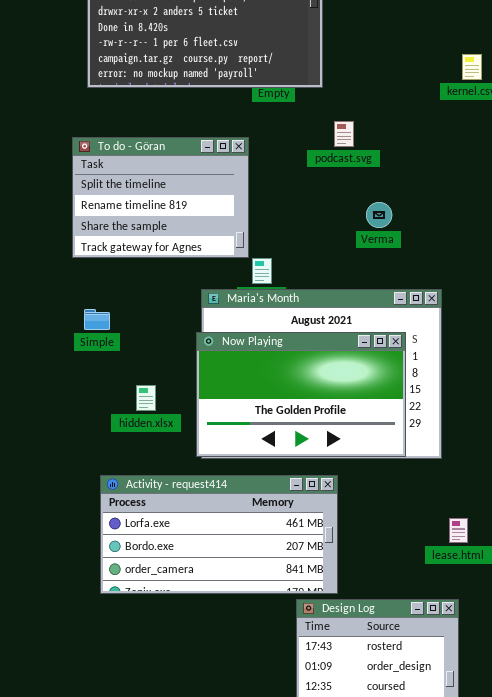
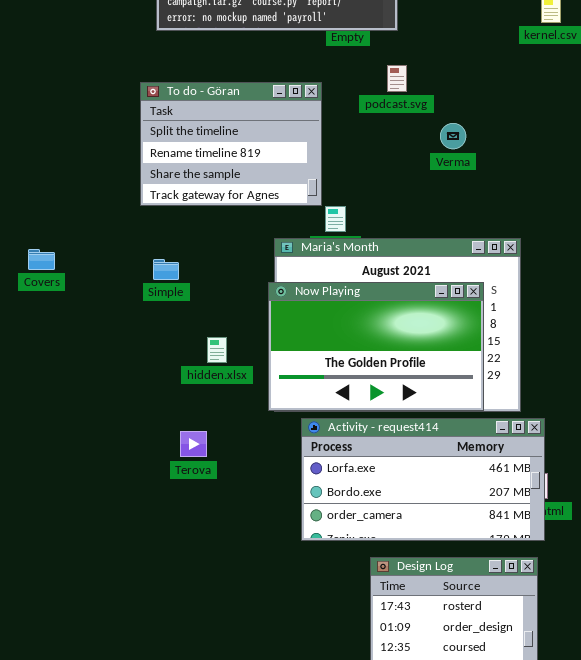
podcast.svg: [334,121,354,147] -> [387,65,407,92], moved
Verma: [366,202,392,228] -> [440,123,466,149], moved
Activity - request414: [100,475,338,594] -> [301,418,545,541], moved

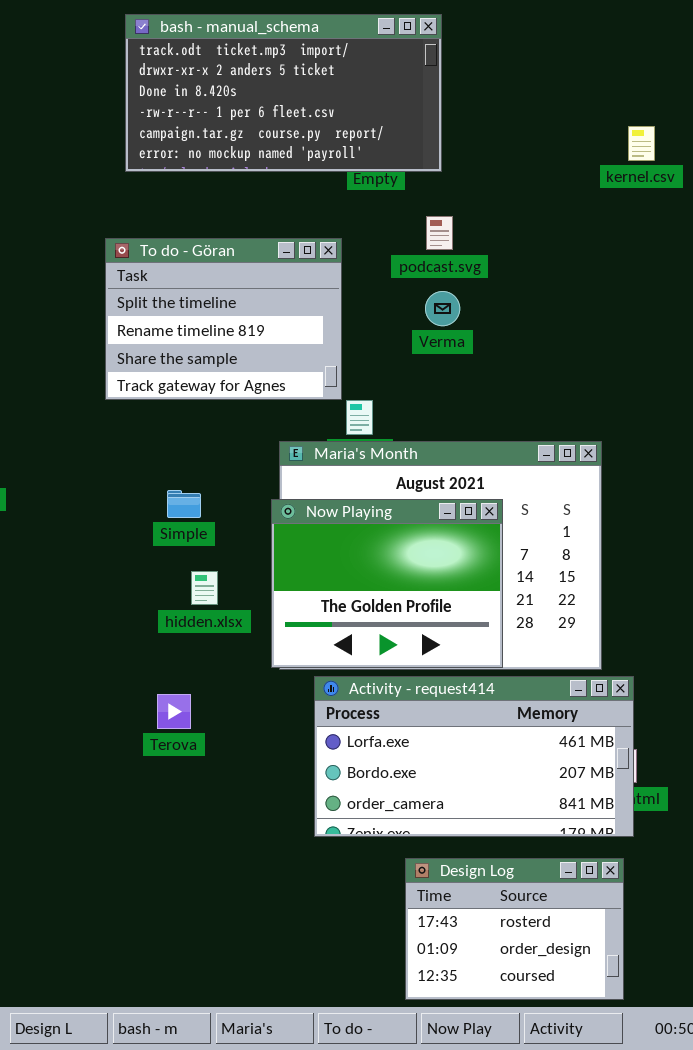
Verma: [440,123,466,149] -> [425,291,460,326], moved
Simple: [153,259,179,280] -> [167,490,201,518], moved
Now Playing: [268,282,484,411] -> [271,499,503,668], resized

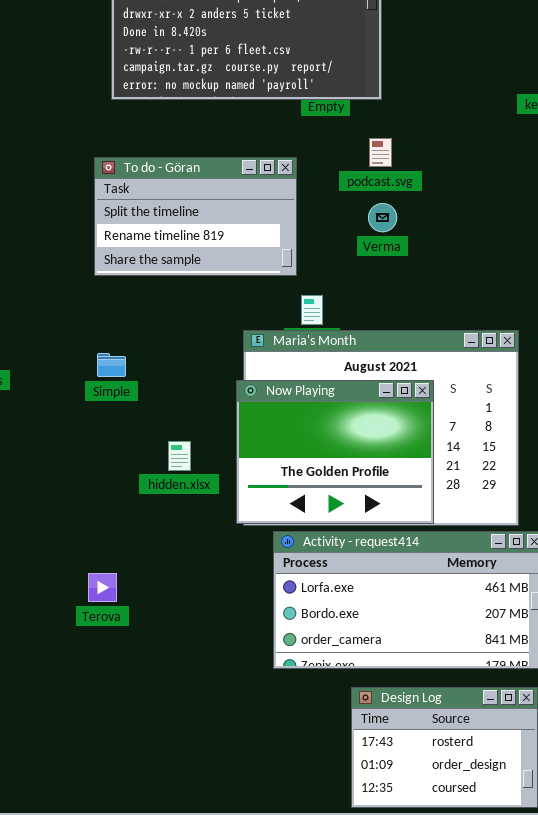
To do - Göran: [105,238,342,400] -> [94,157,297,276], resized
Simple: [167,490,201,518] -> [97,353,126,377], moved
Terova: [157,694,191,729] -> [88,573,117,602], moved

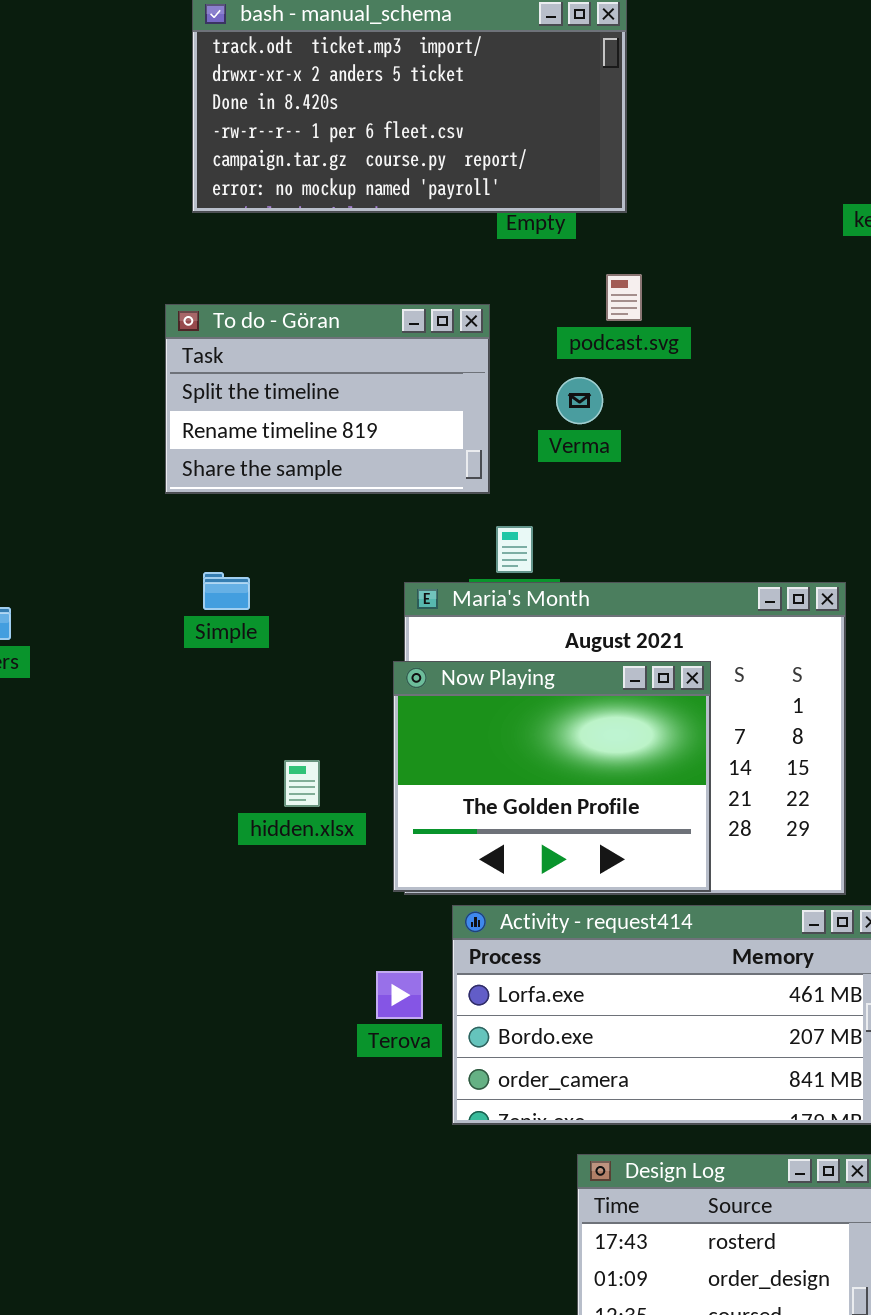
Verma: [368,203,397,232] -> [556,377,603,424], moved
Simple: [97,353,126,377] -> [203,572,250,610], moved
Terova: [88,573,117,602] -> [376,971,423,1019], moved

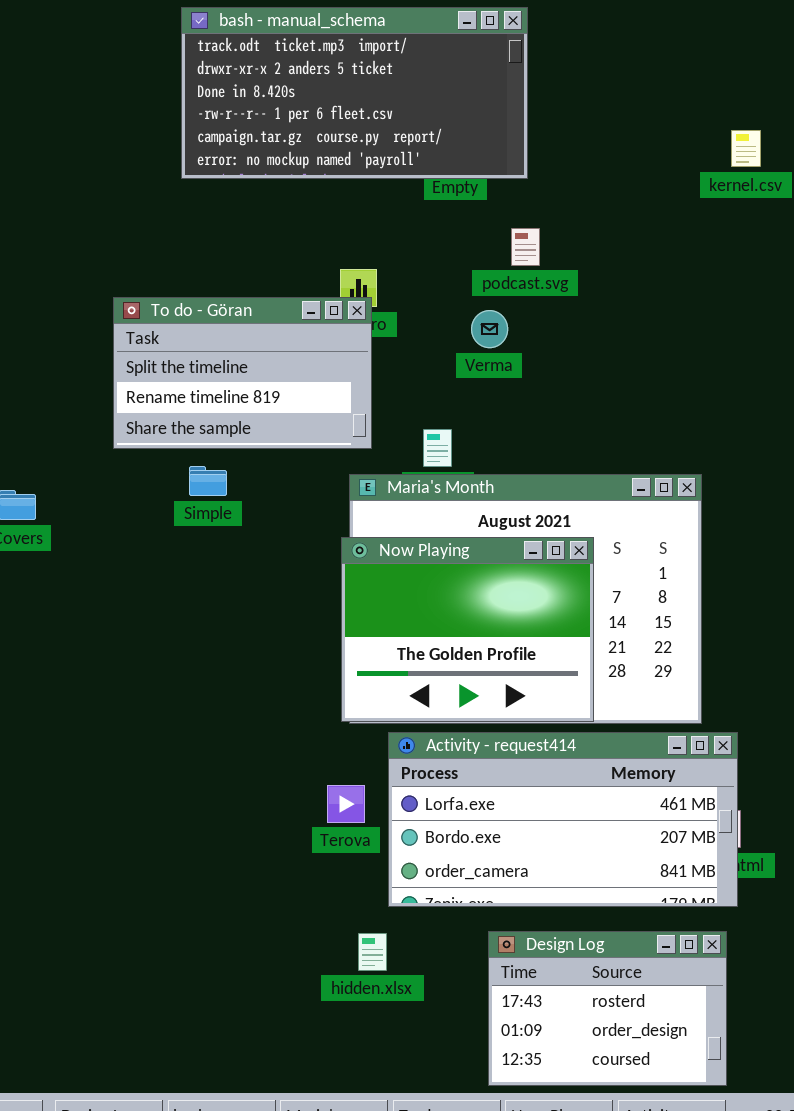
To do - Göran: [165,304,490,494] -> [113,297,372,449], moved
hidden.xlsx: [284,760,320,807] -> [358,933,387,971], moved

